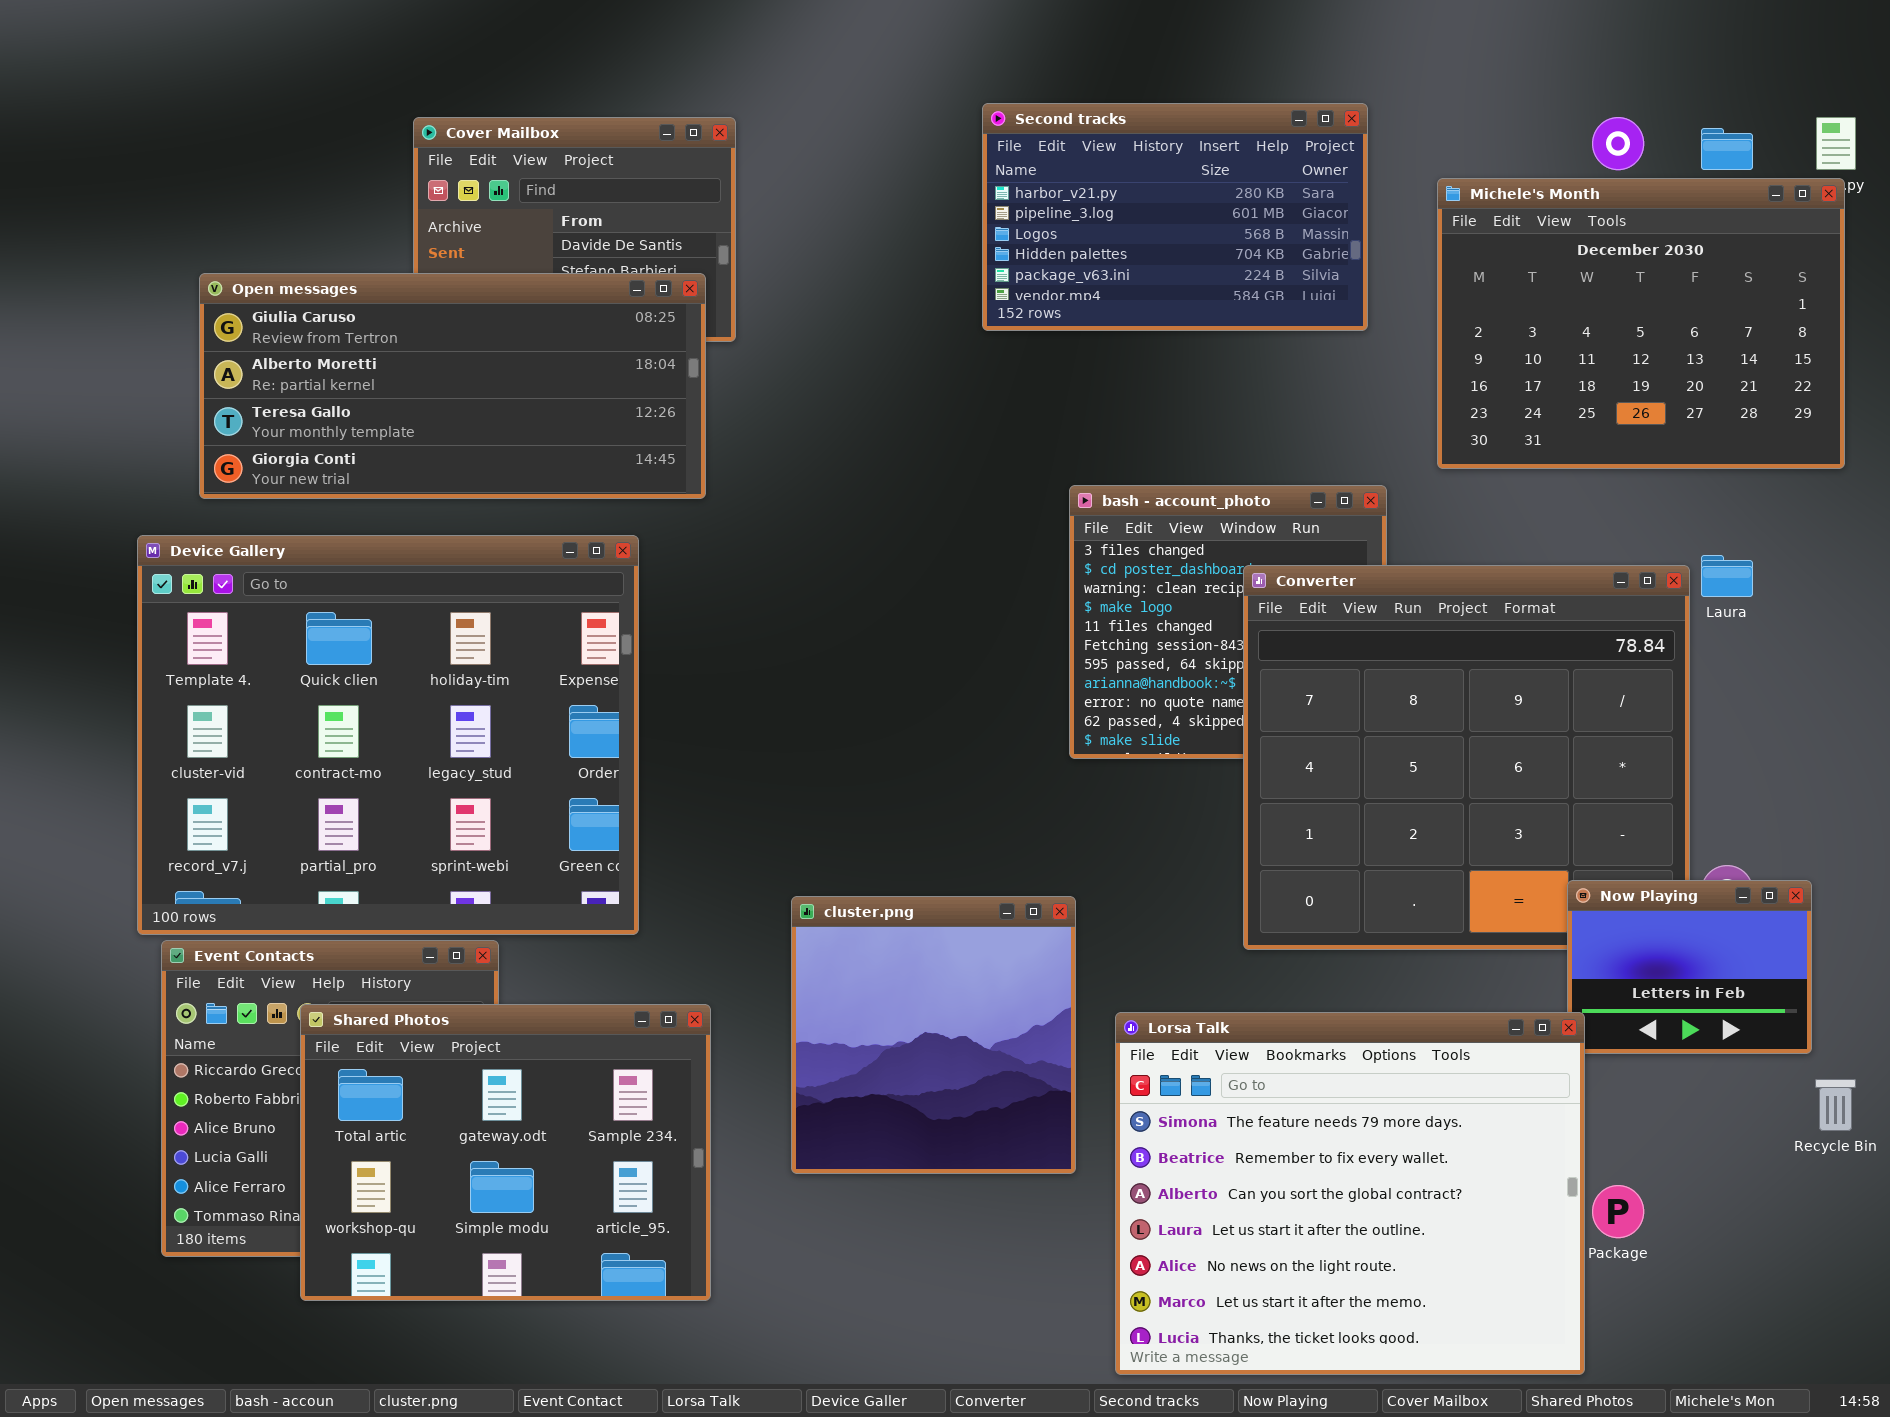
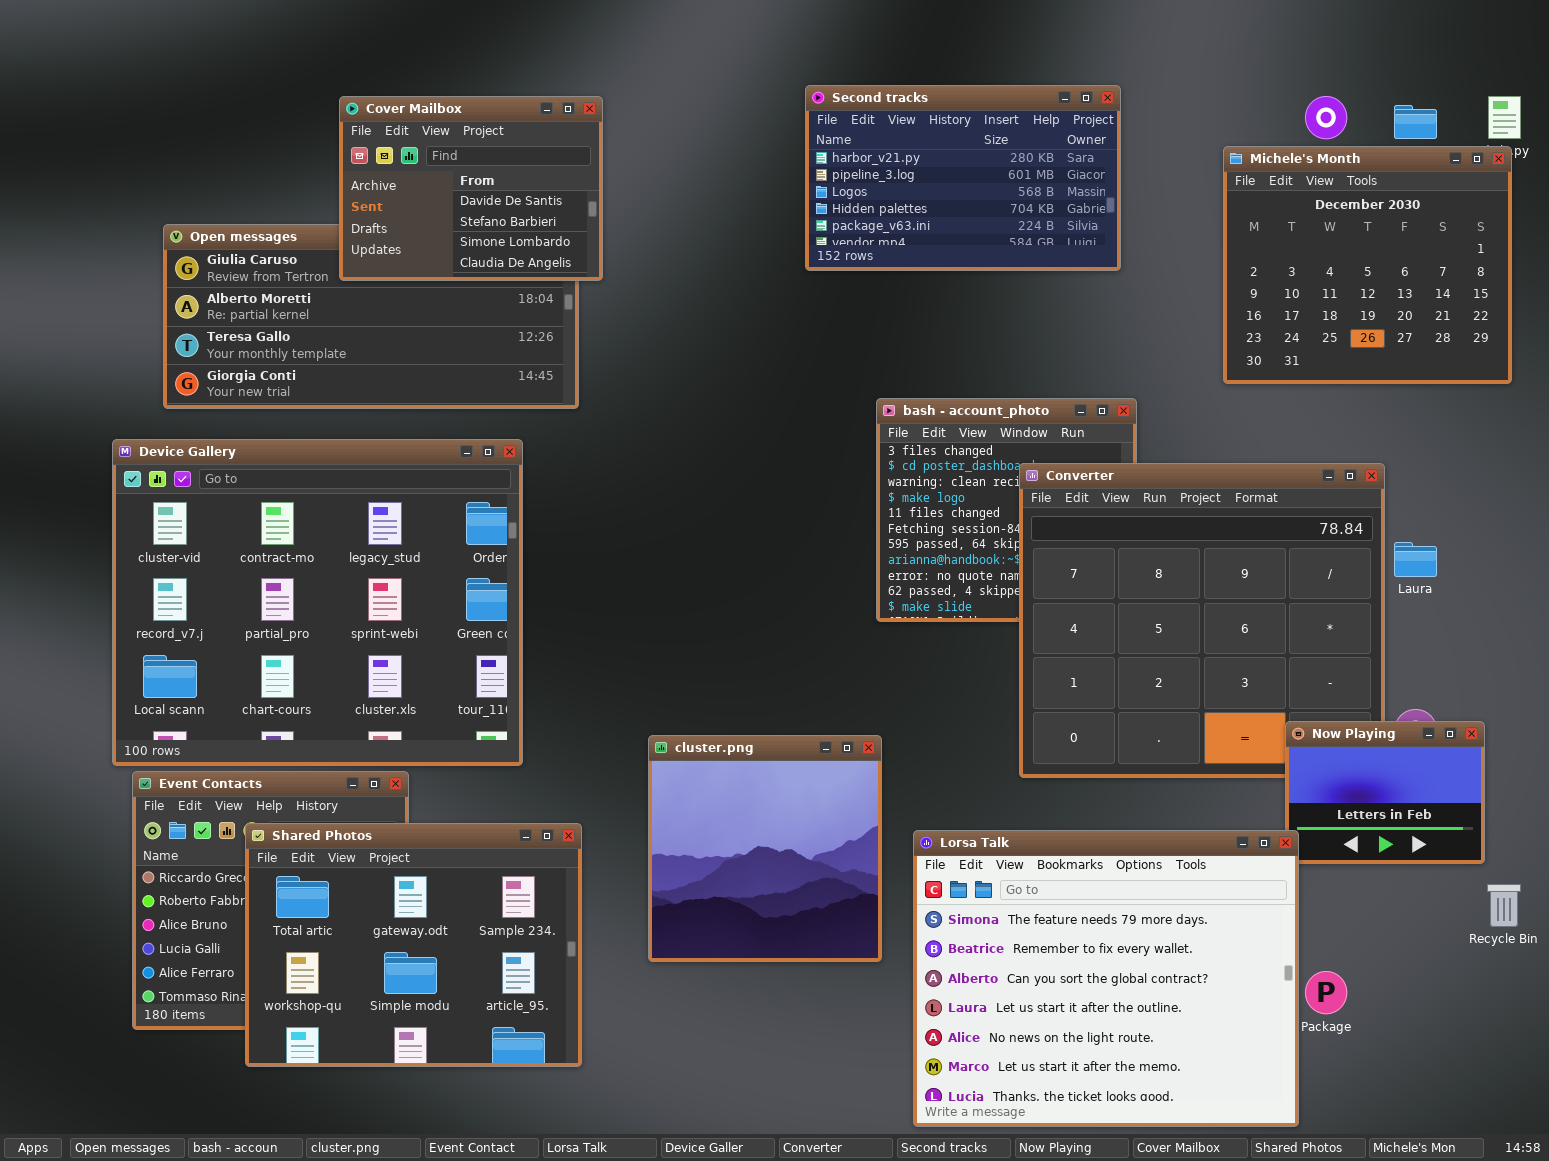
Cover Mailbox: [413,117,736,342] -> [339,96,603,281], raised
Michele's Month: [1437,178,1845,469] -> [1223,146,1512,384], resized
Device Gallery: [137,535,639,935] -> [112,439,523,766], scrolled down 1 row
Laura: [1701,555,1753,597] -> [1394,542,1437,577], moved

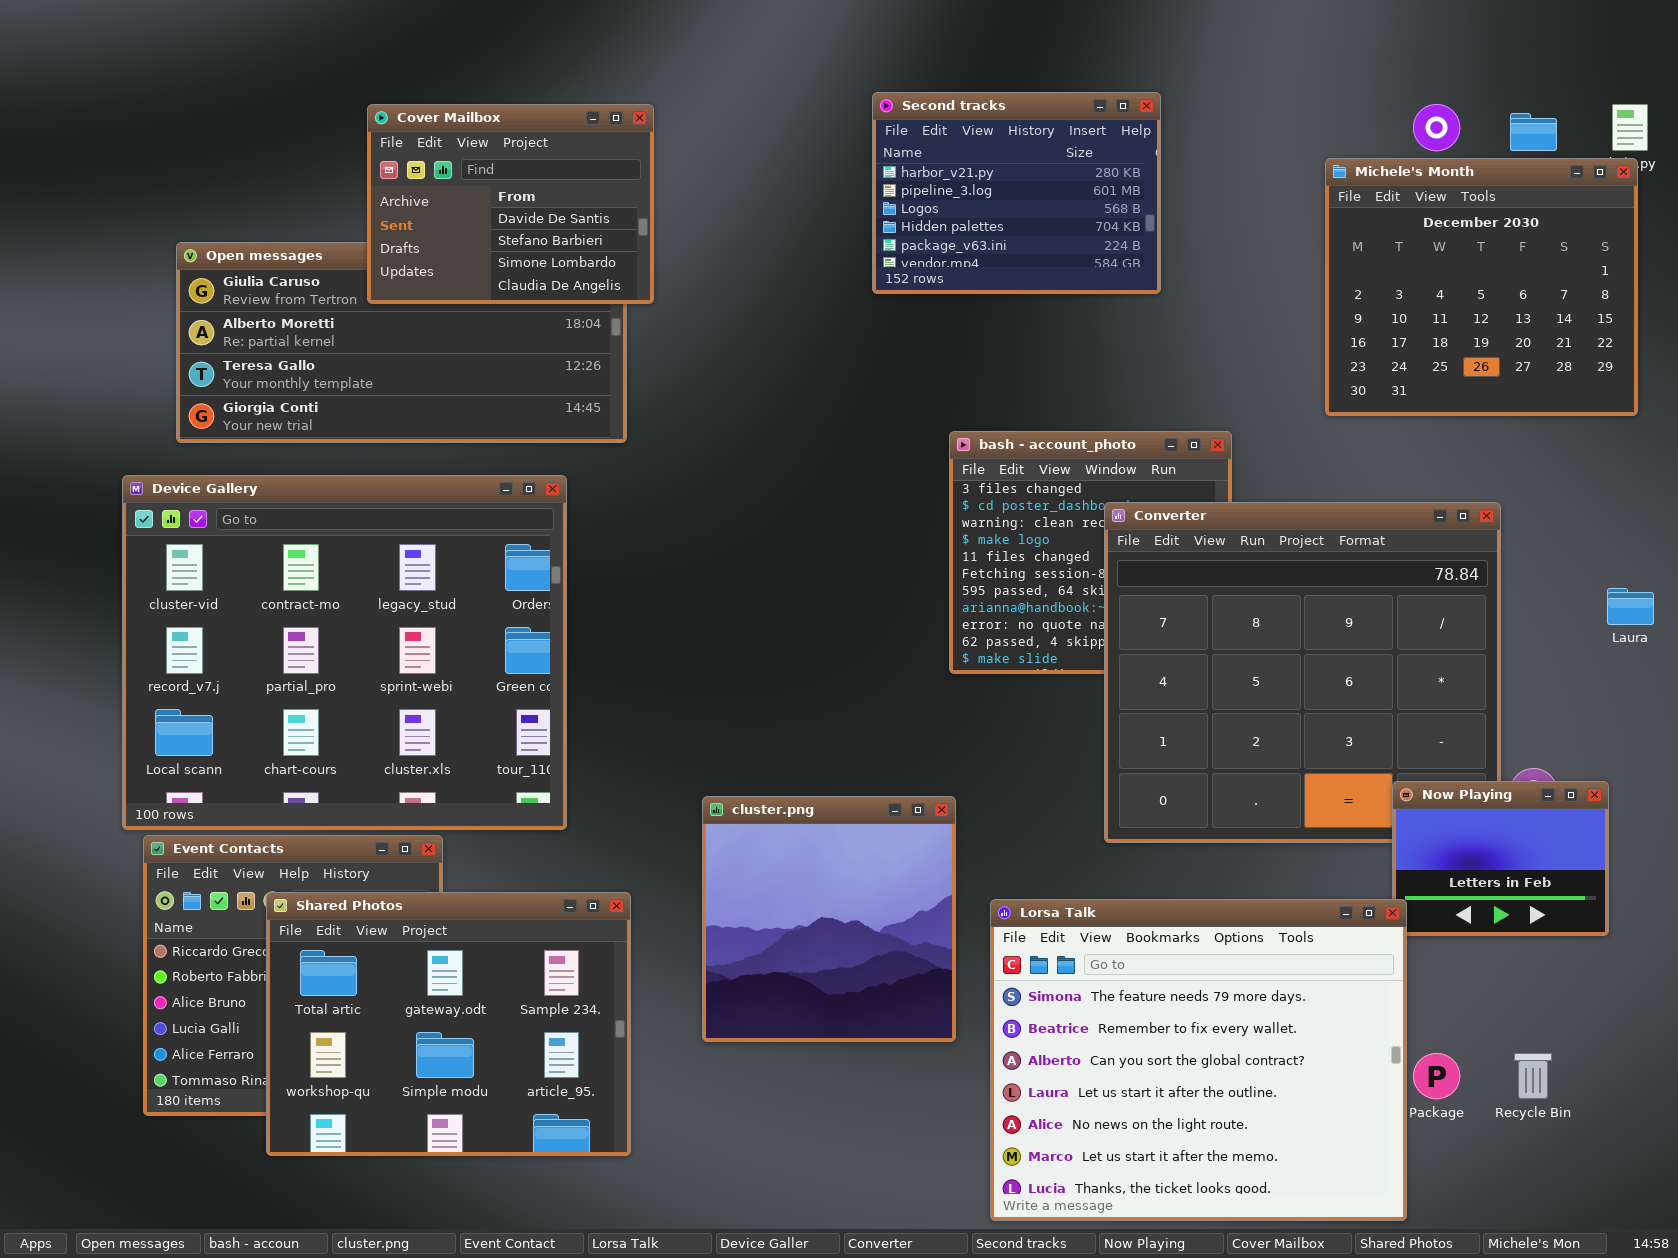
Second tracks: [805,85,1121,271] -> [872,92,1161,294], resized
Laura: [1394,542,1437,577] -> [1607,588,1654,625], moved
Recycle Bin: [1487,884,1521,927] -> [1514,1053,1552,1099], moved

